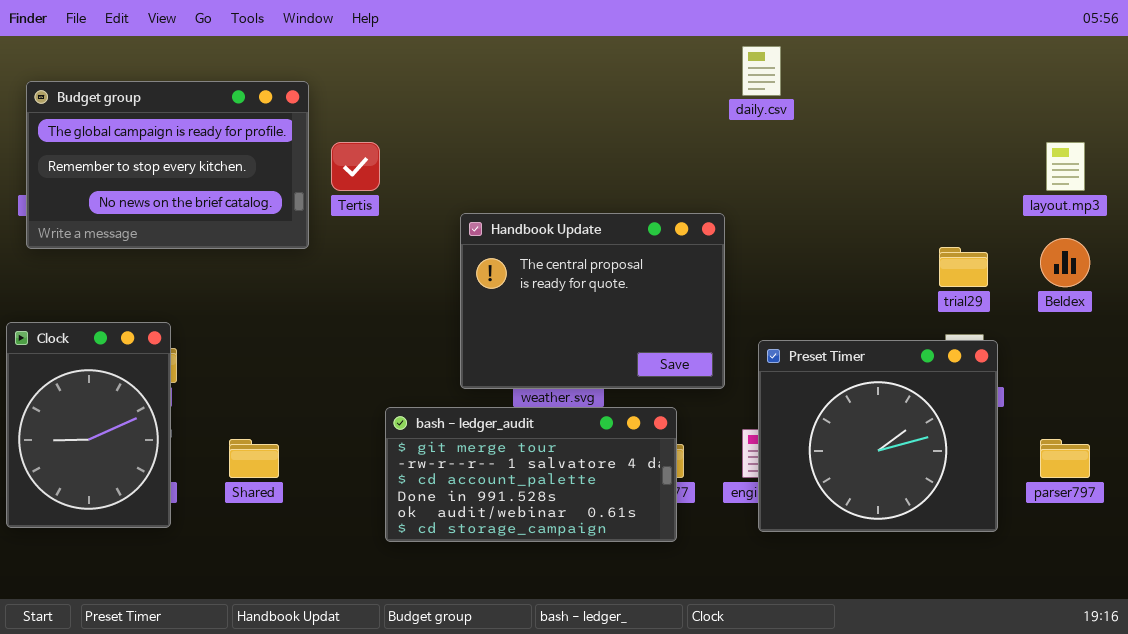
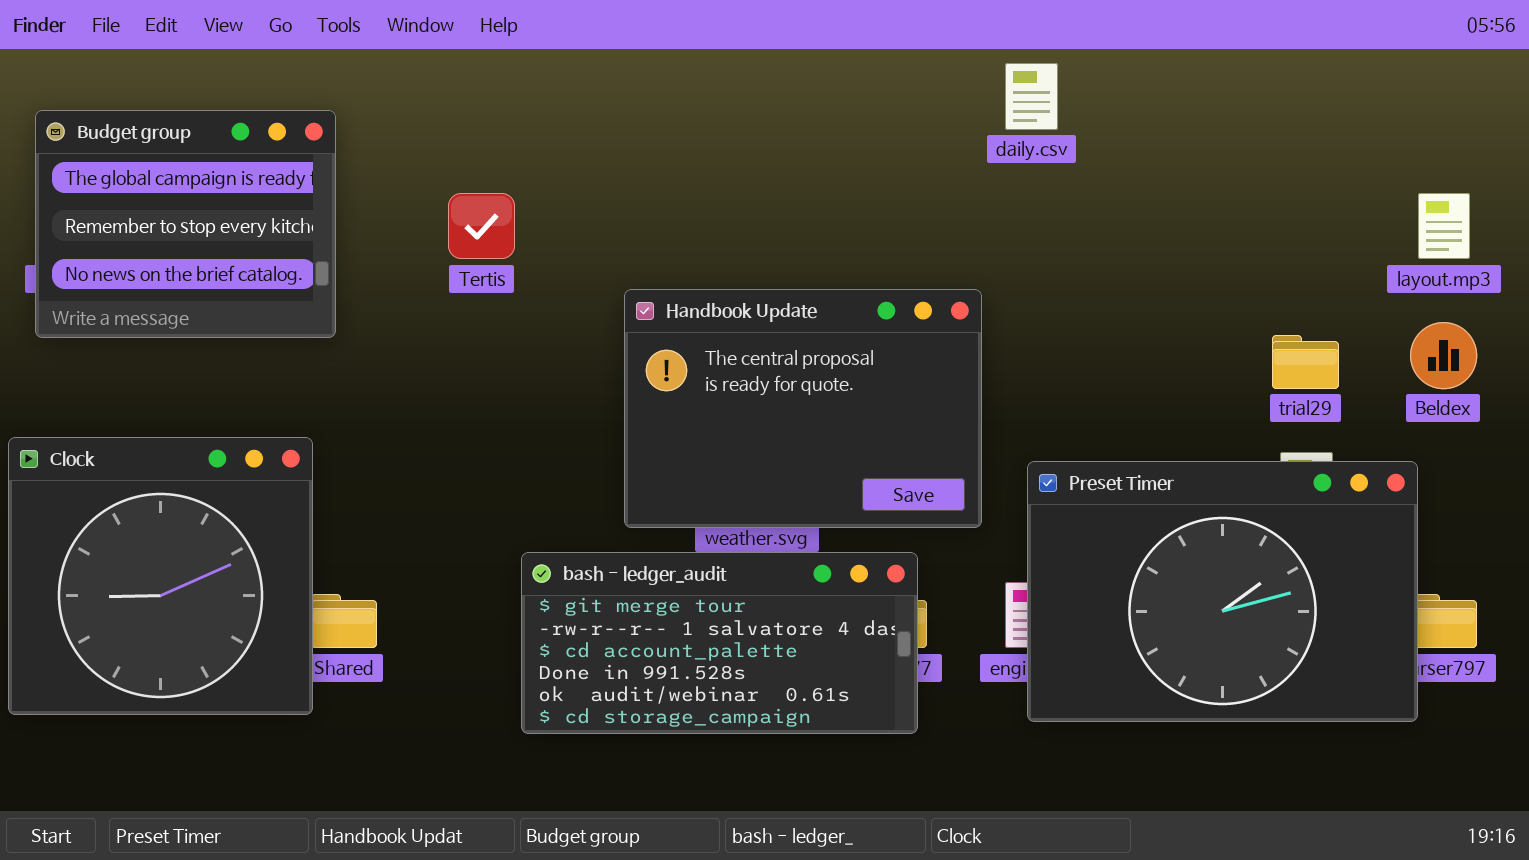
Budget group: [26,81,309,249] -> [35,110,336,338], resized
Clock: [6,322,171,528] -> [8,437,313,715], resized
Preset Timer: [758,340,998,532] -> [1027,461,1418,722], resized

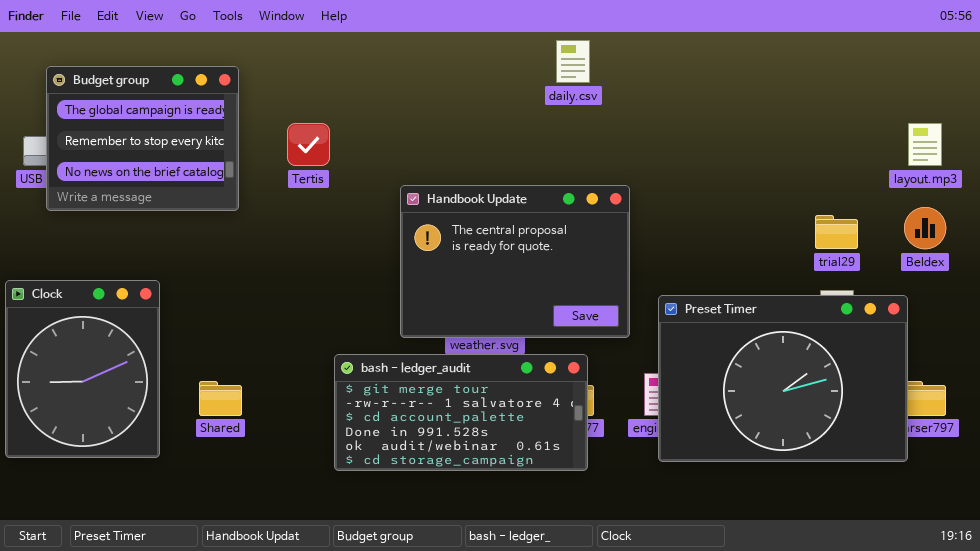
daily.csv: [1005,63,1058,130] -> [556,40,590,83], moved
Budget group: [35,110,336,338] -> [46,66,239,211], moved
Clock: [8,437,313,715] -> [5,280,160,458], resized

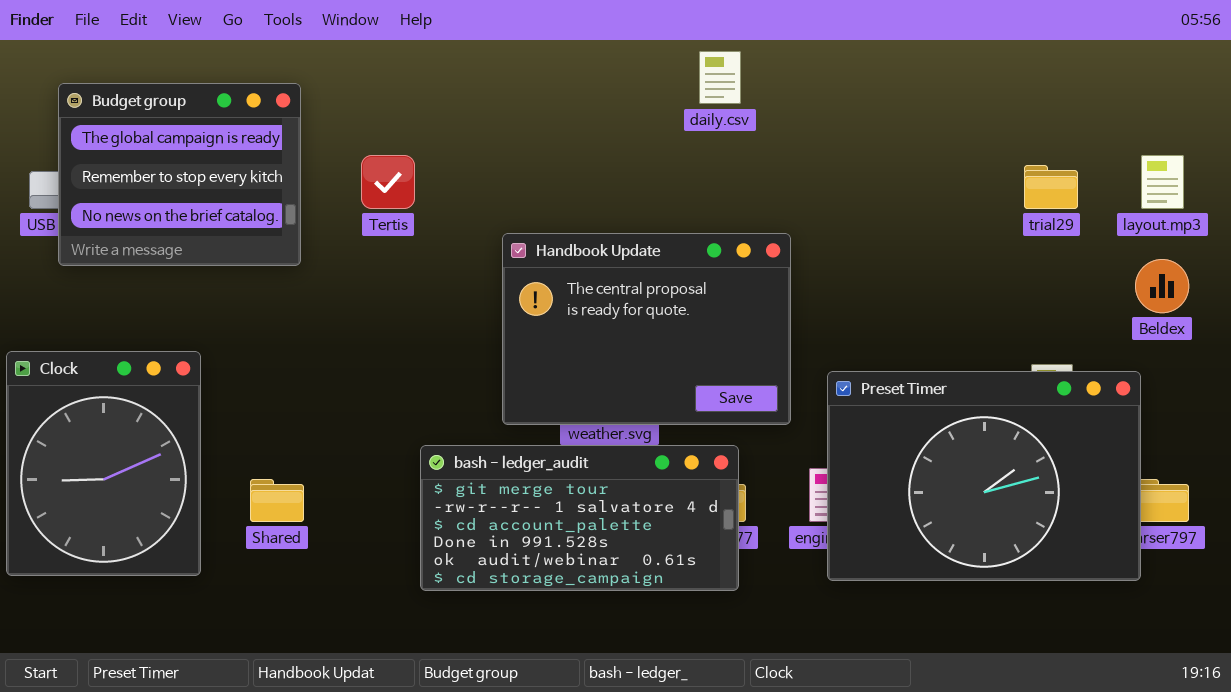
trial29: [815,215,858,249] -> [1024,165,1078,209], moved

